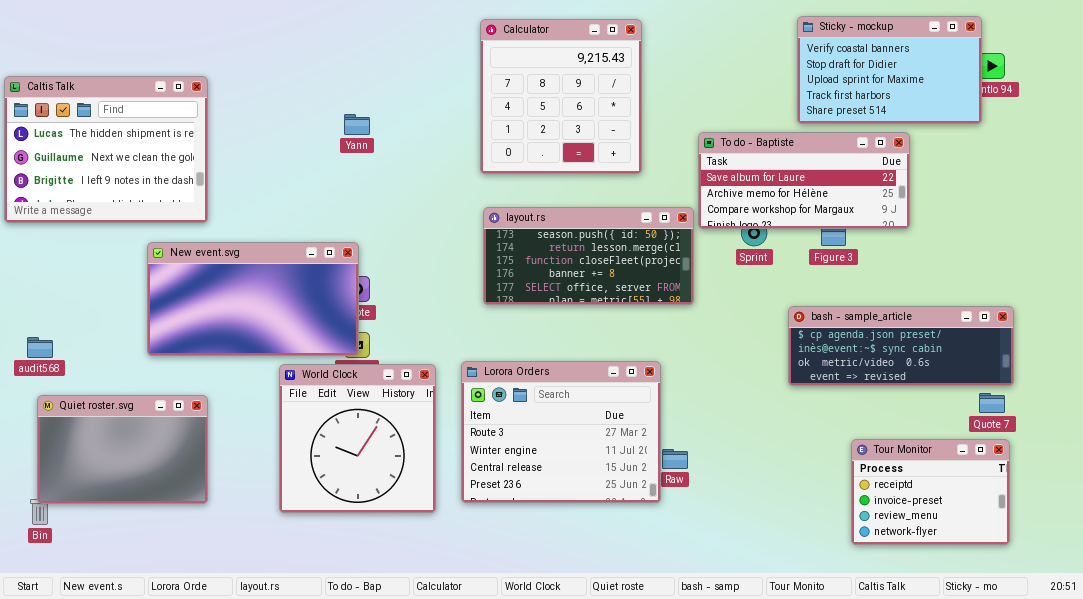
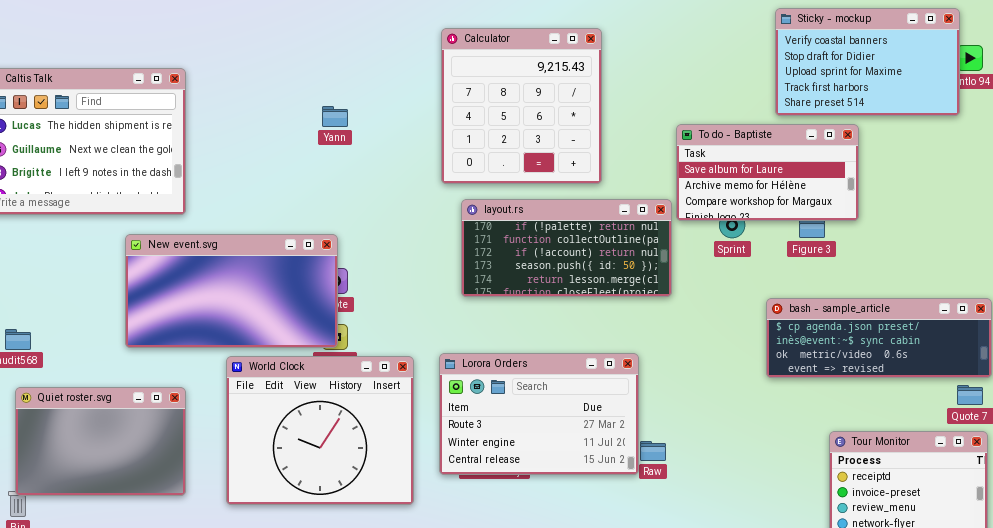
Calculator: [480,19,642,174] -> [441,28,602,184], moved
To do - Baptiste: [698,132,910,229] -> [676,124,859,221], resized
layout.rs: [483,207,694,305] -> [461,199,672,297], scrolled up 3 rows
Lorora Orders: [461,361,661,503] -> [439,353,639,475], resized
World Clock: [279,364,436,513] -> [226,356,414,505], resized

